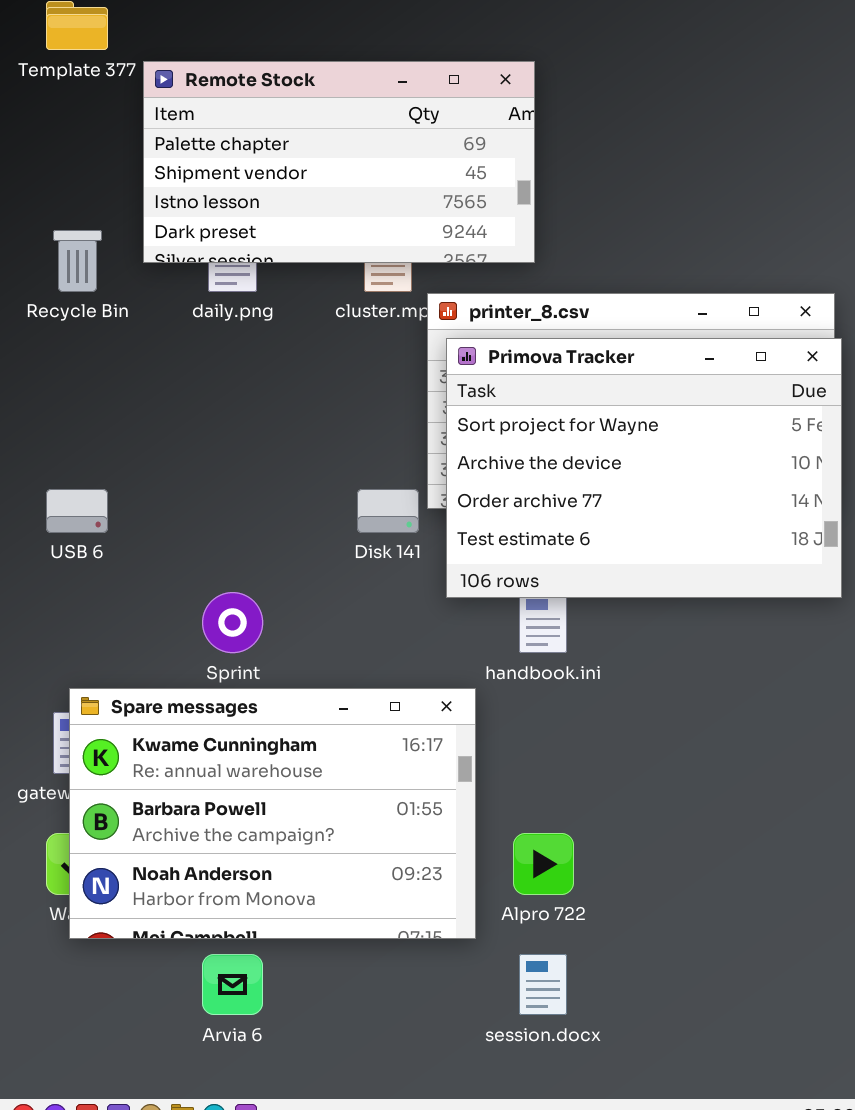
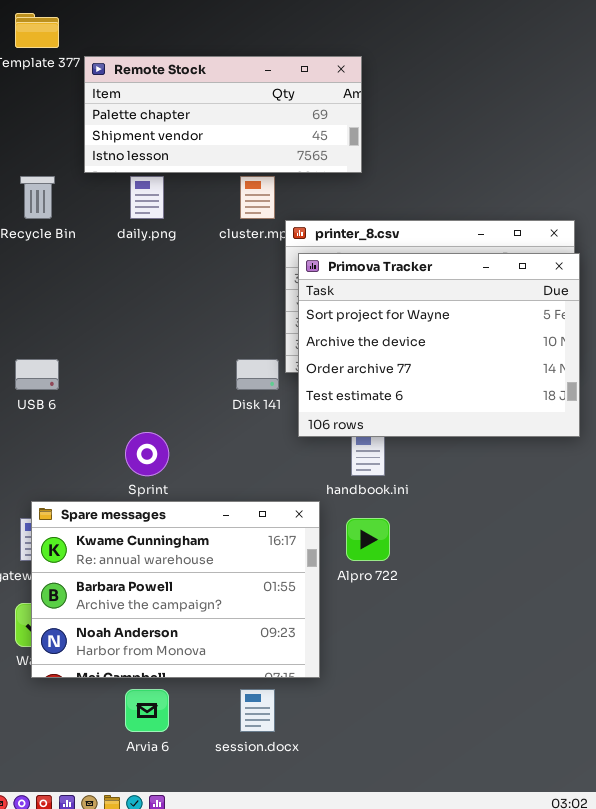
Remote Stock: [143,61,535,263] -> [84,56,362,173], resized
Alpro 722: [513,833,574,895] -> [346,518,390,561], moved
session.docx: [519,954,567,1015] -> [240,689,275,732], moved

